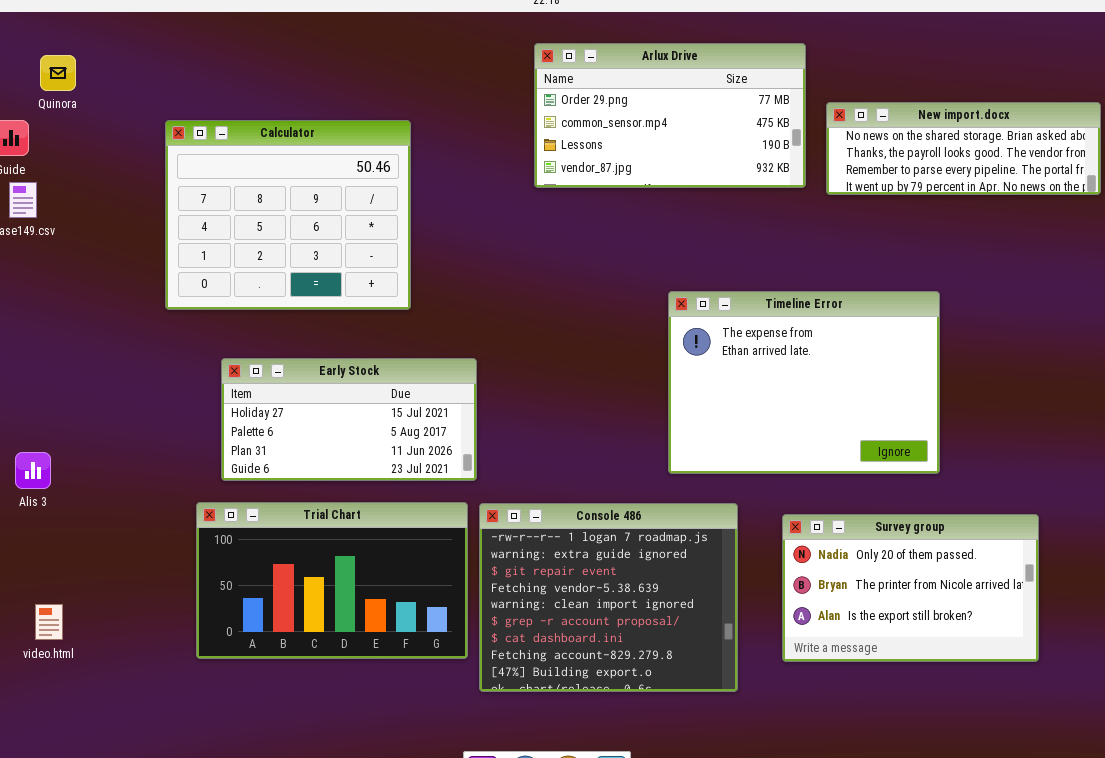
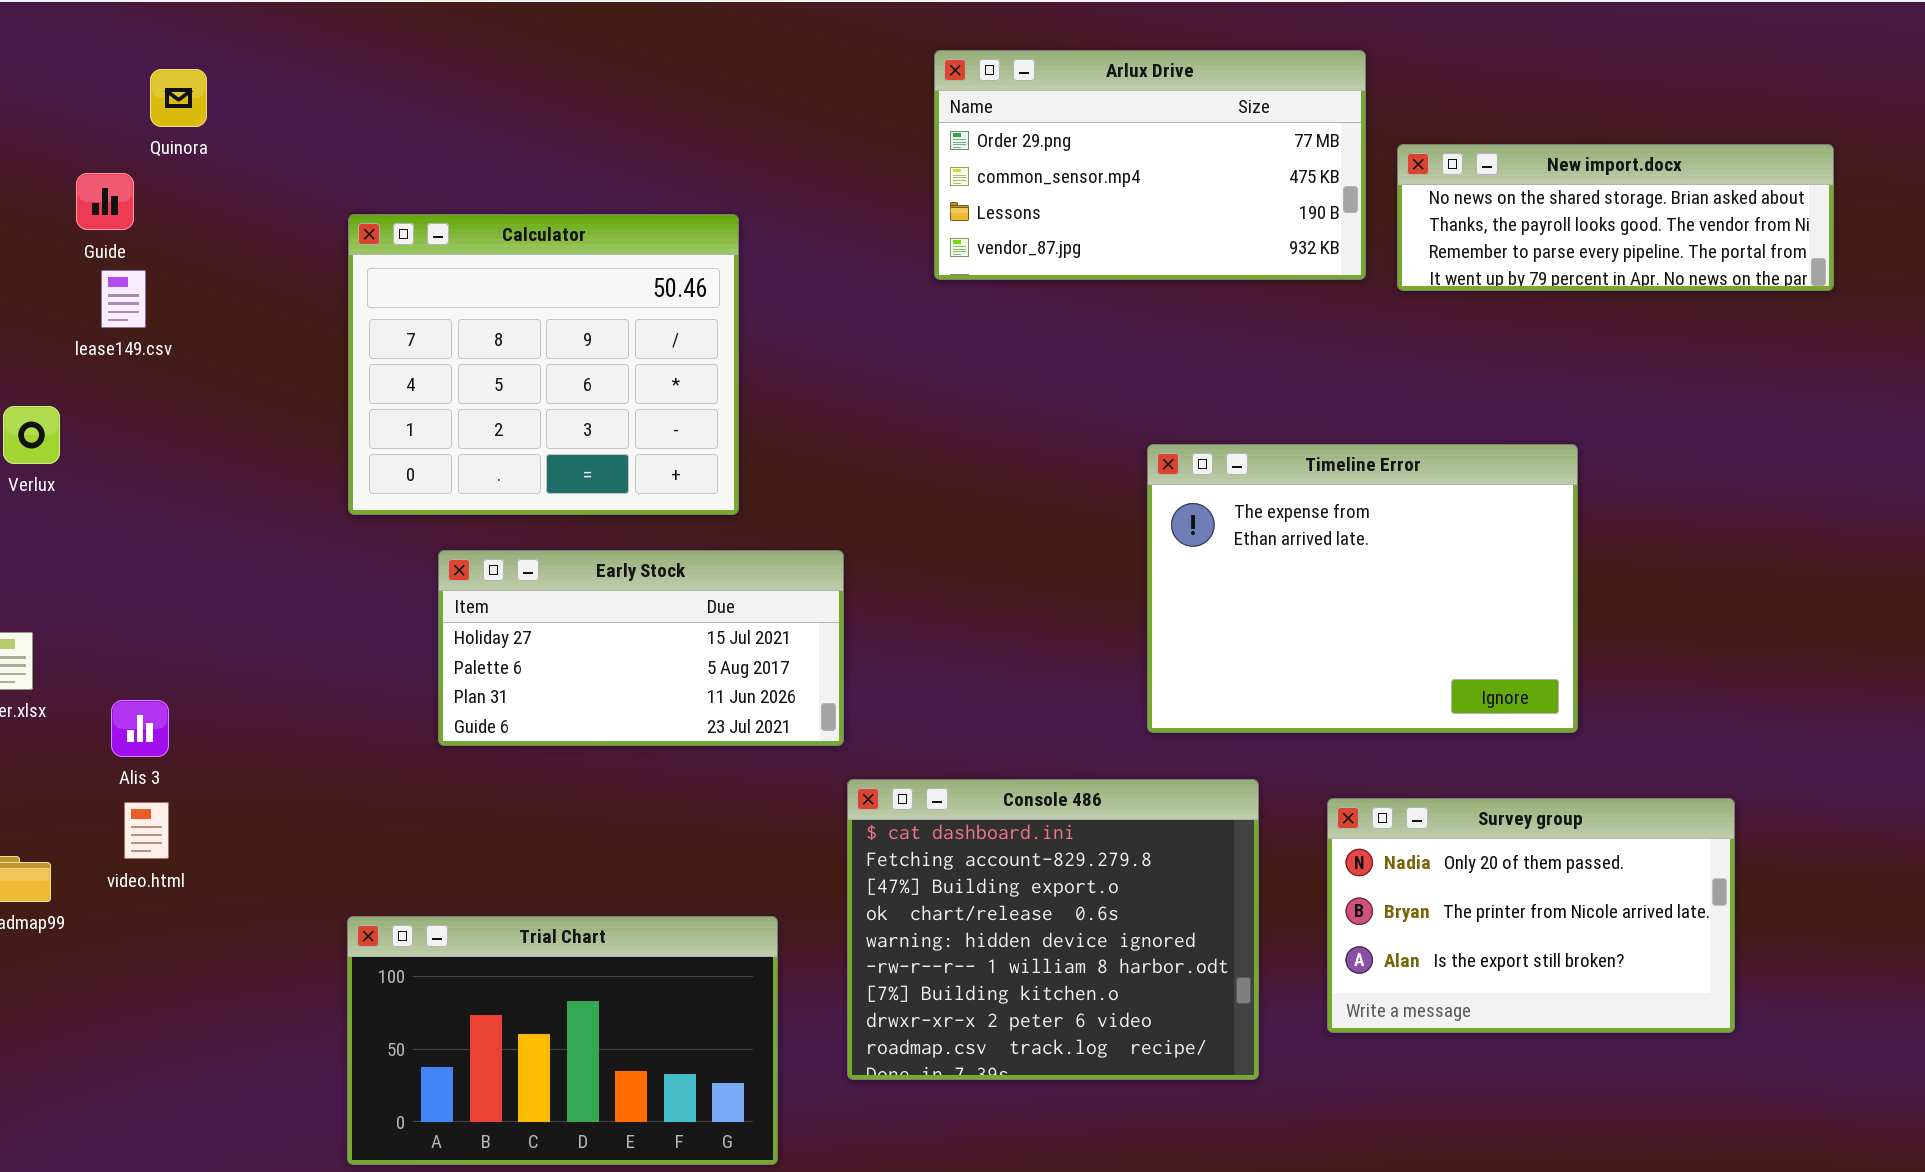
Calculator: [165,120,411,310] -> [348,214,739,515], moved
Trial Chart: [196,502,468,659] -> [347,916,778,1165], moved
Console 486: [479,503,738,692] -> [847,779,1259,1080], scrolled down 6 rows
video.html: [35,604,63,640] -> [124,802,169,859], moved

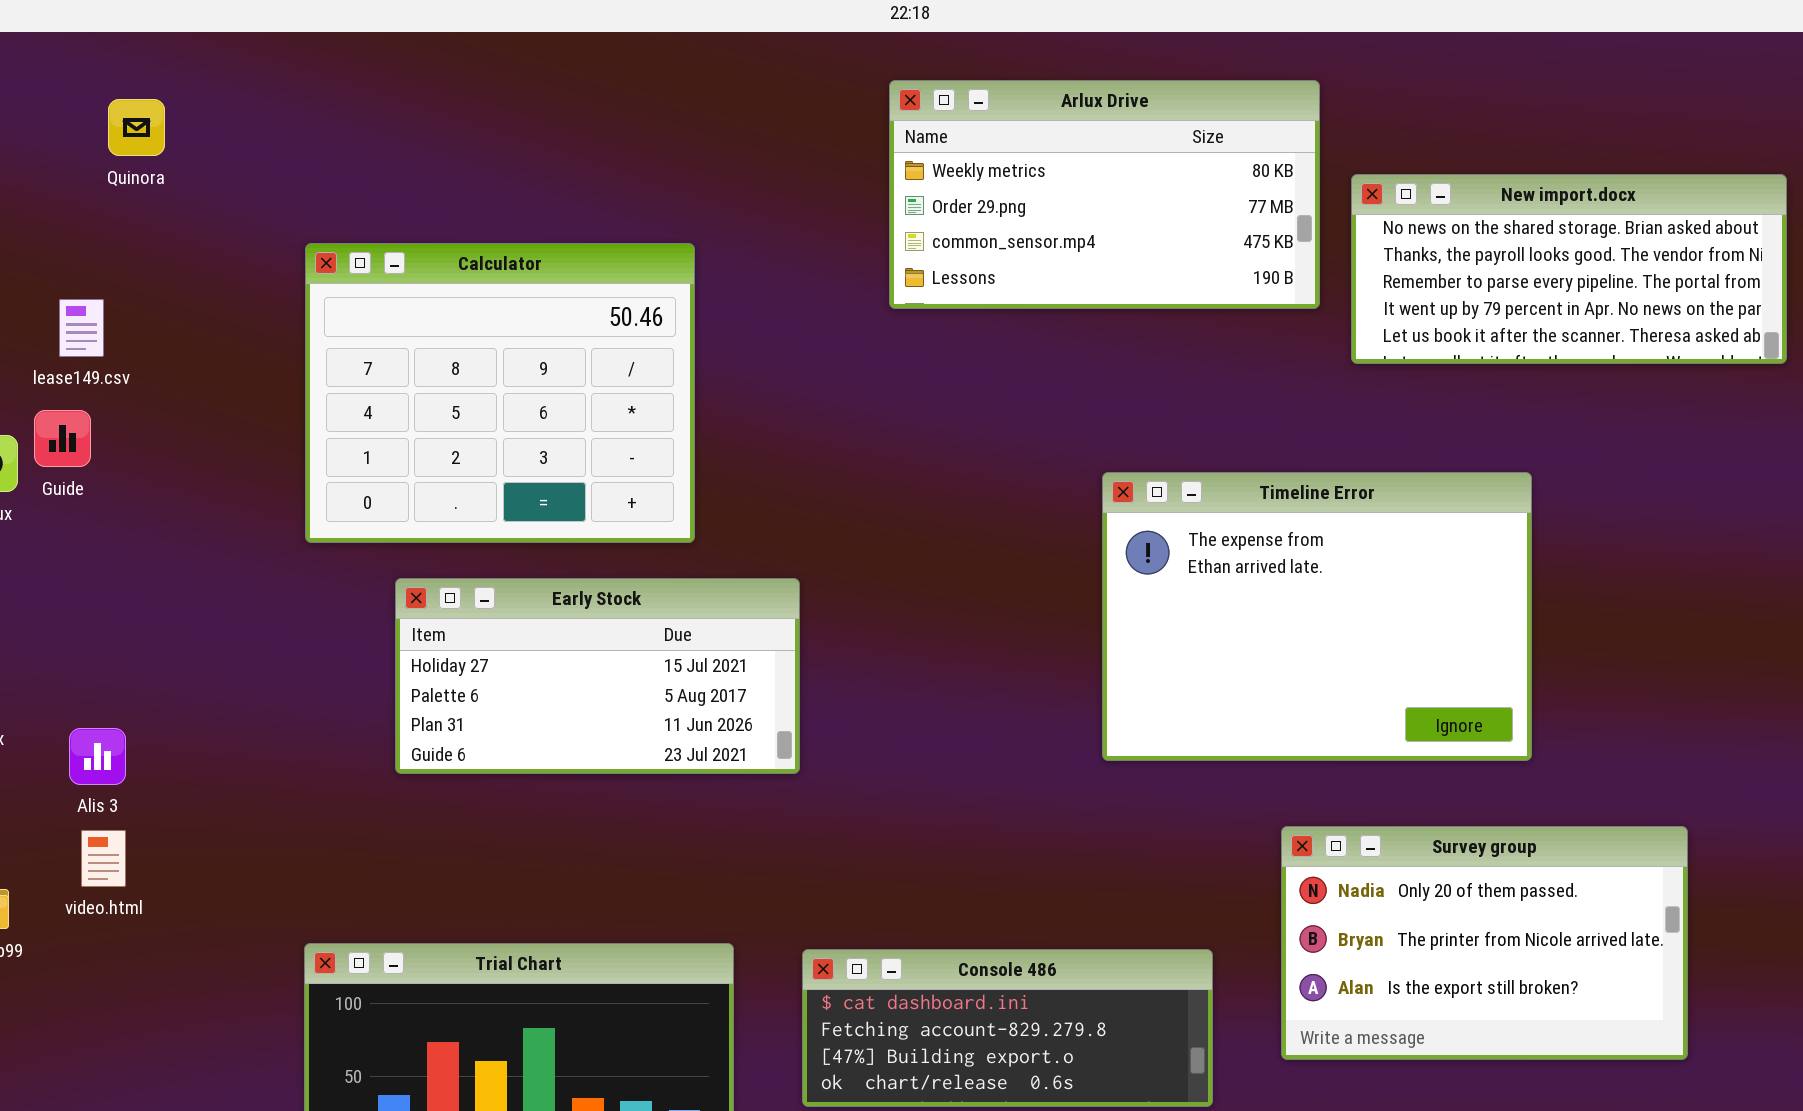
Arlux Drive: [934,50,1366,280] -> [889,80,1320,309], scrolled up 1 row
New import.docx: [1397,144,1834,291] -> [1351,174,1787,364], resized
Guide: [76,173,134,230] -> [34,410,91,467], moved
Console 486: [847,779,1259,1080] -> [802,949,1213,1107], resized

